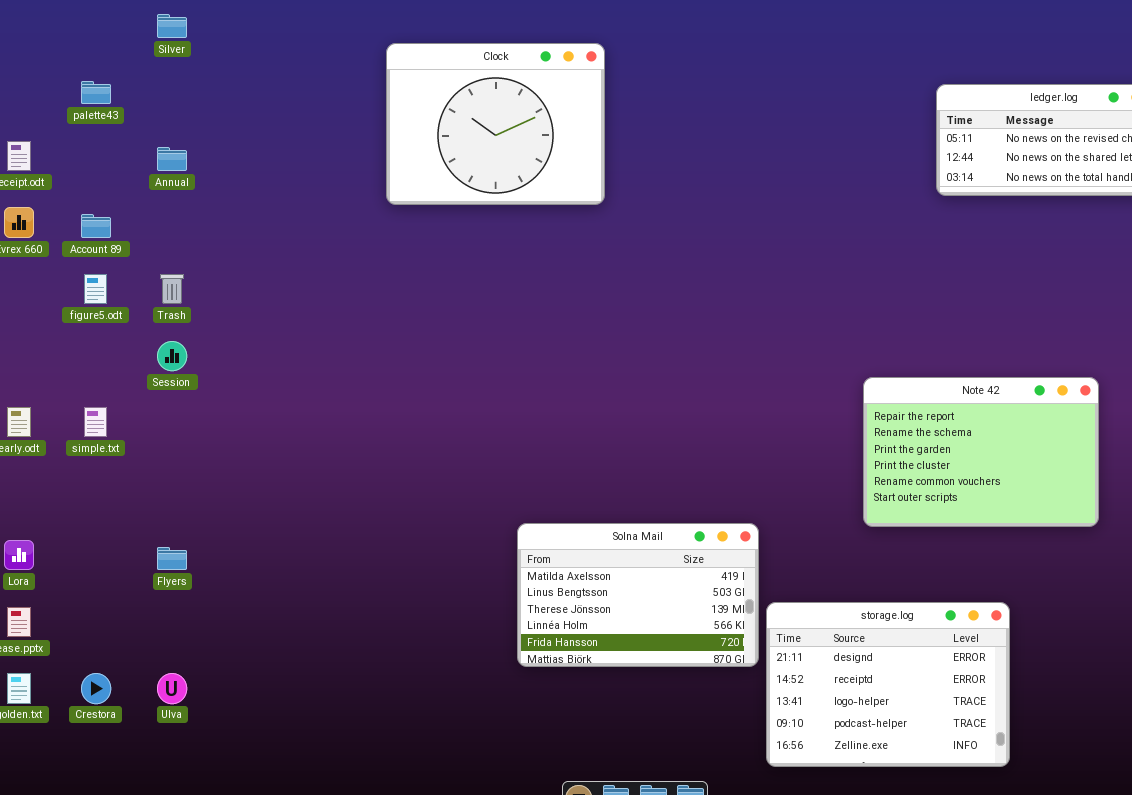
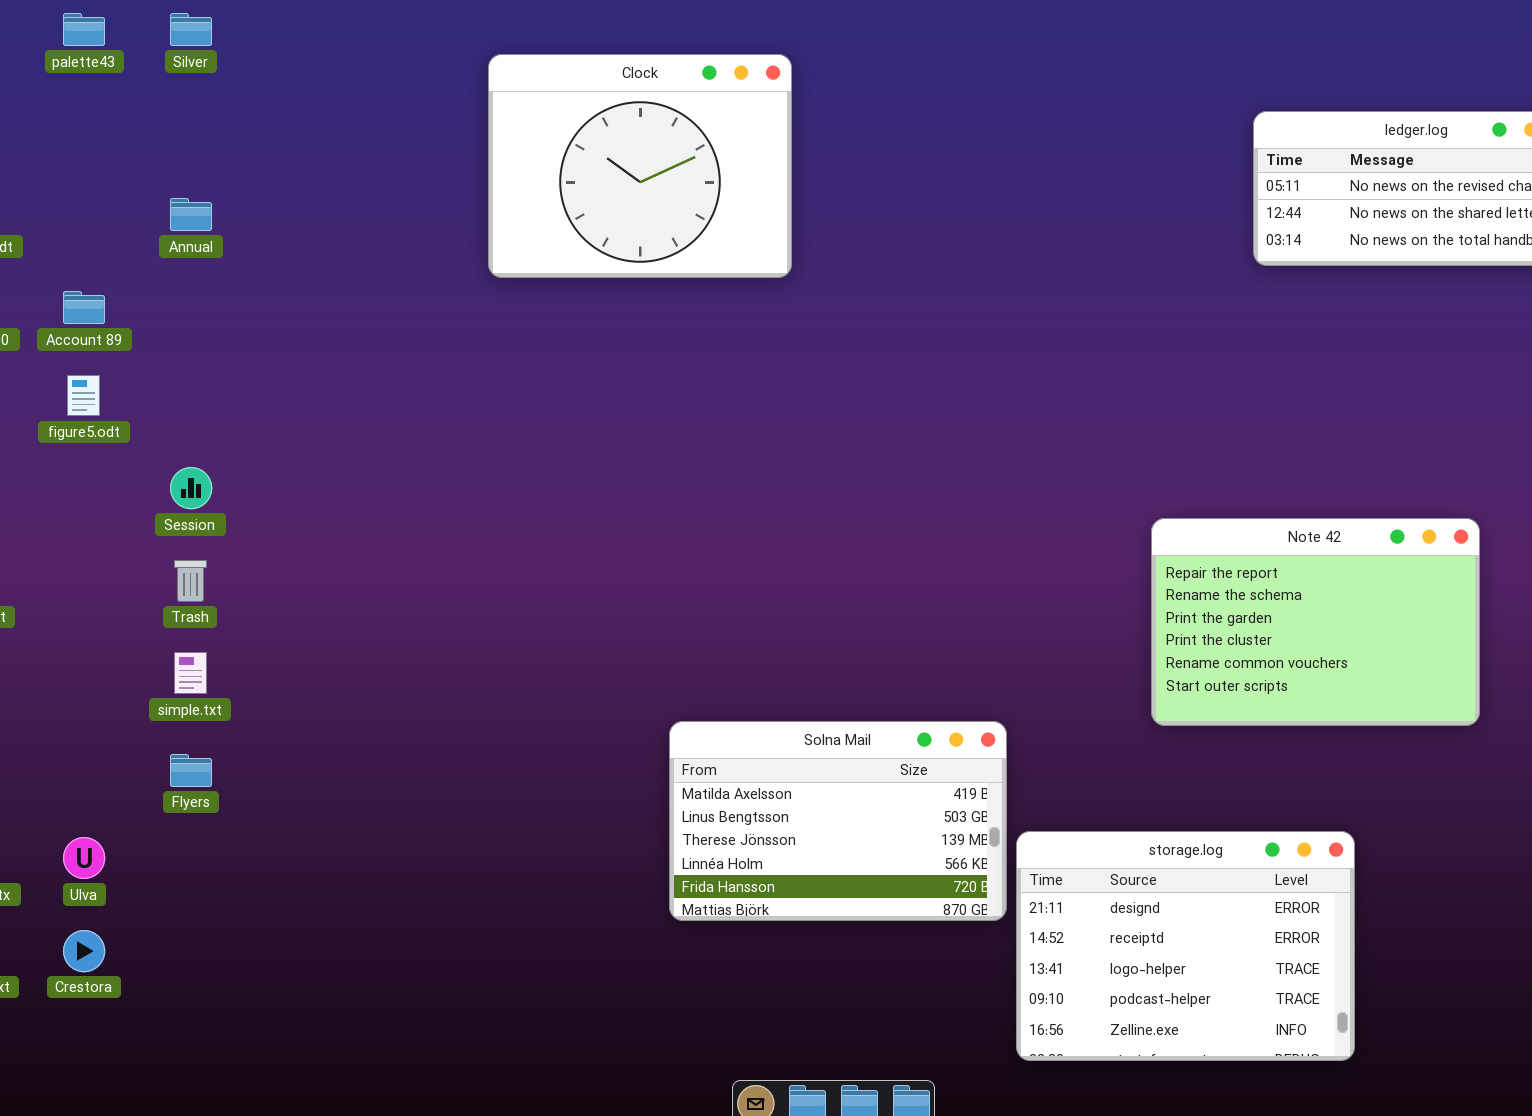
palette43: [81,81,111,104] -> [63,13,105,46], moved
Trash: [160,274,184,304] -> [174,560,207,602], moved
simple.txt: [84,407,107,437] -> [174,652,207,694], moved
Ulva: [157,673,187,704] -> [63,837,105,879], moved

